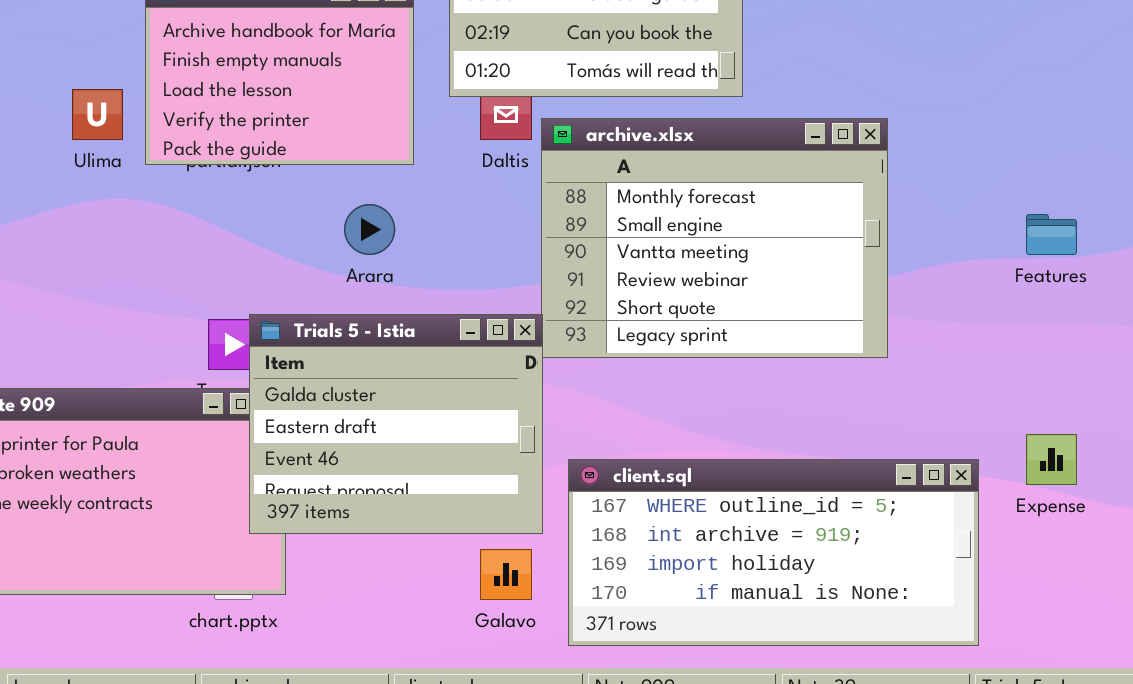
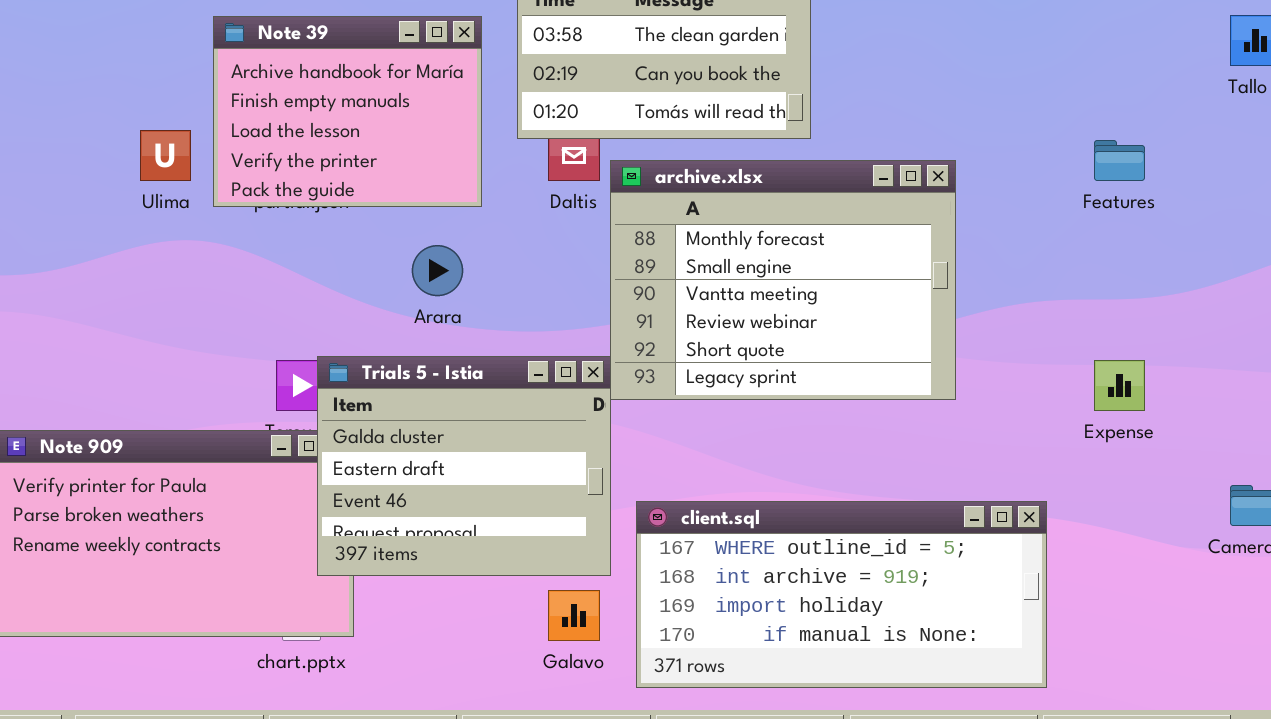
Features: [1026,214,1077,255] -> [1094,140,1145,181], moved
Expense: [1026,434,1077,485] -> [1094,360,1145,411], moved

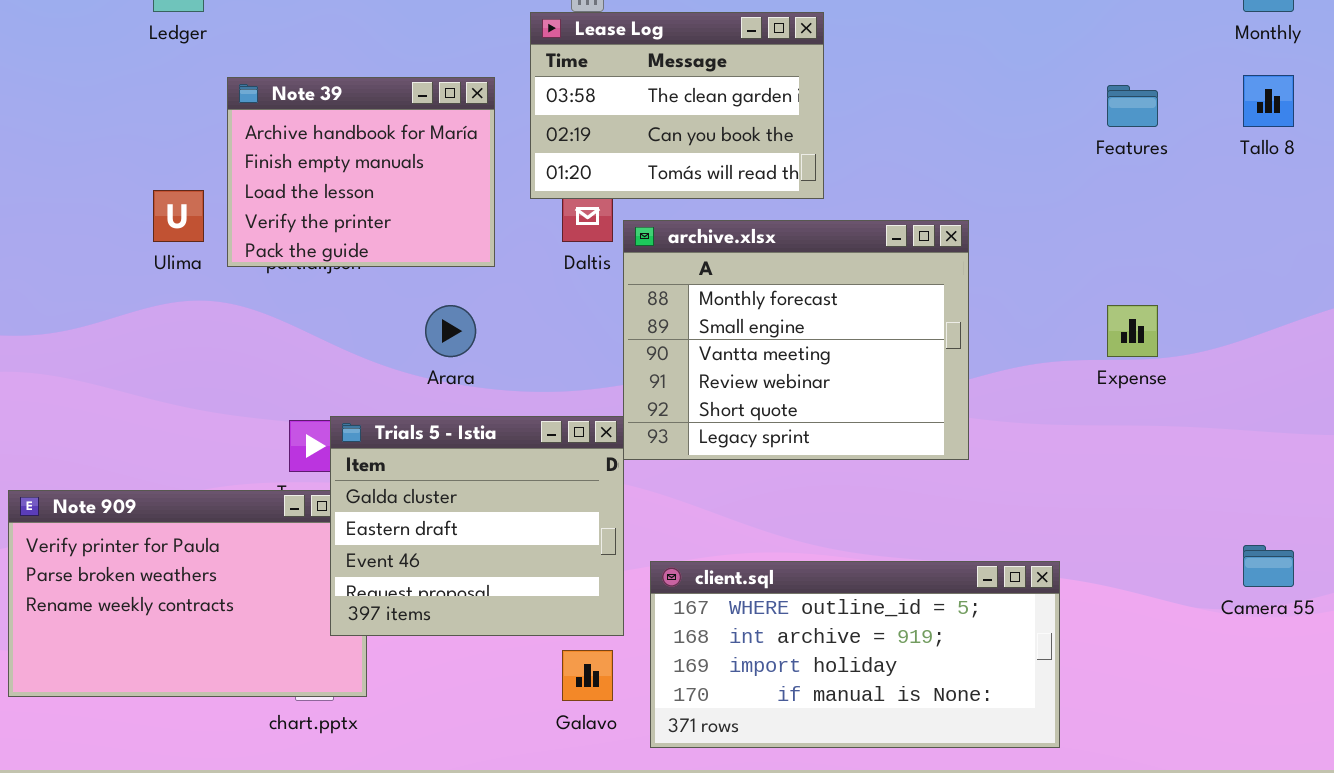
Features: [1094,140,1145,181] -> [1107,85,1158,127], moved
Expense: [1094,360,1145,411] -> [1107,305,1158,357], moved

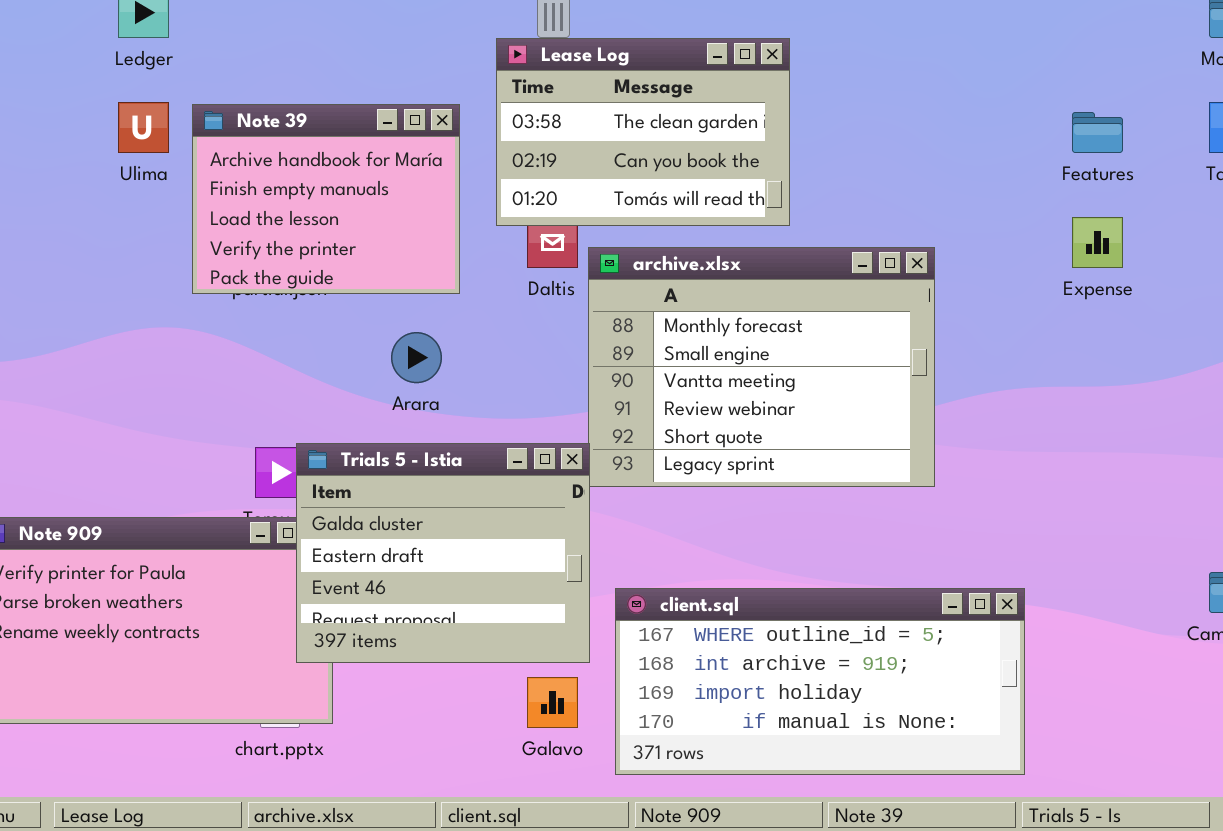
Ulima: [153,190,204,242] -> [118,102,169,153], moved
Expense: [1107,305,1158,357] -> [1072,217,1123,268], moved

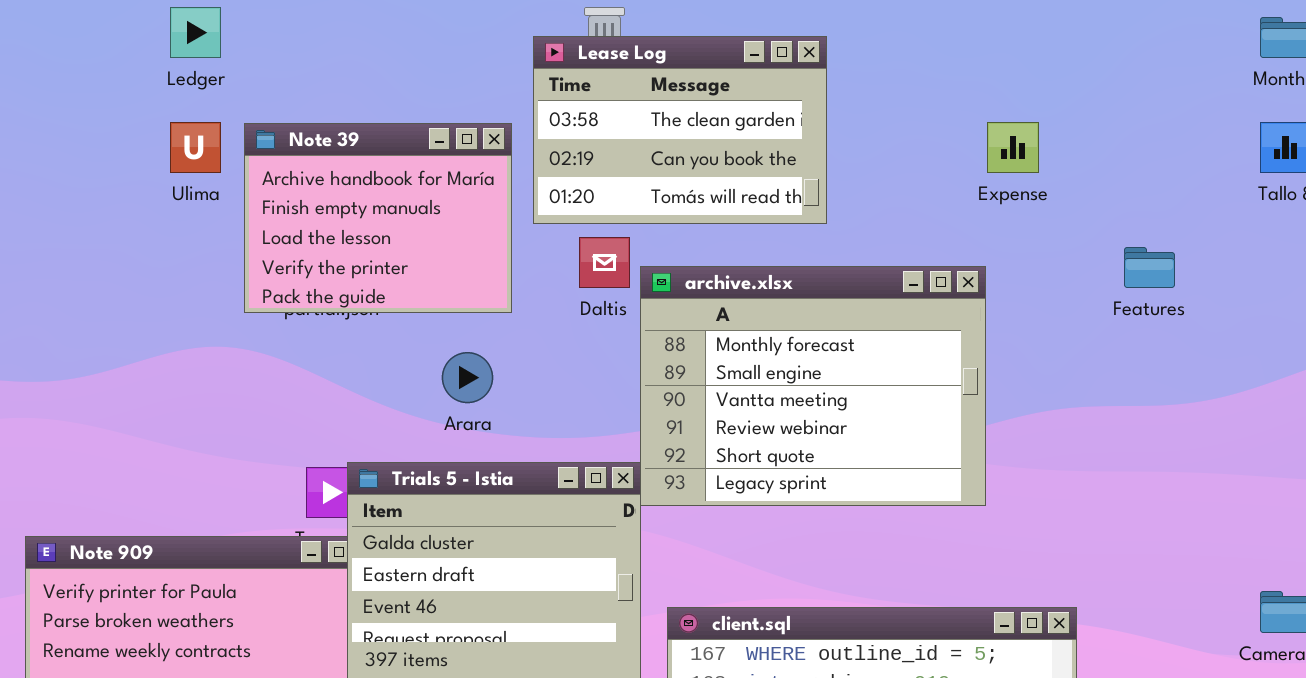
Lease Log: [496,38,790,226] -> [533,36,827,224], moved
Features: [1072,112,1123,153] -> [1124,247,1175,288], moved
Expense: [1072,217,1123,268] -> [987,122,1039,173], moved

